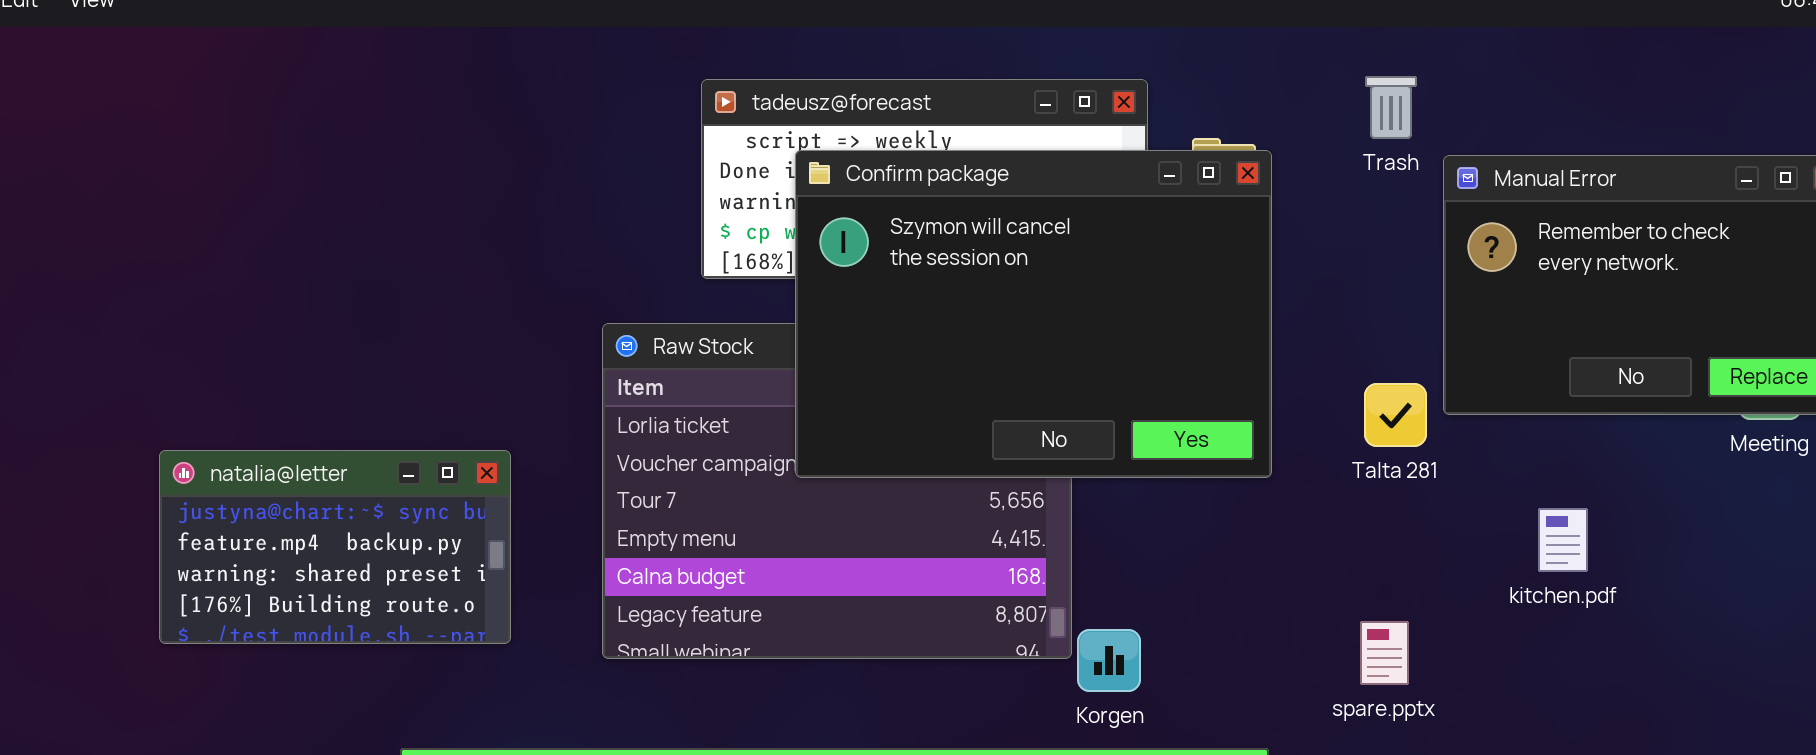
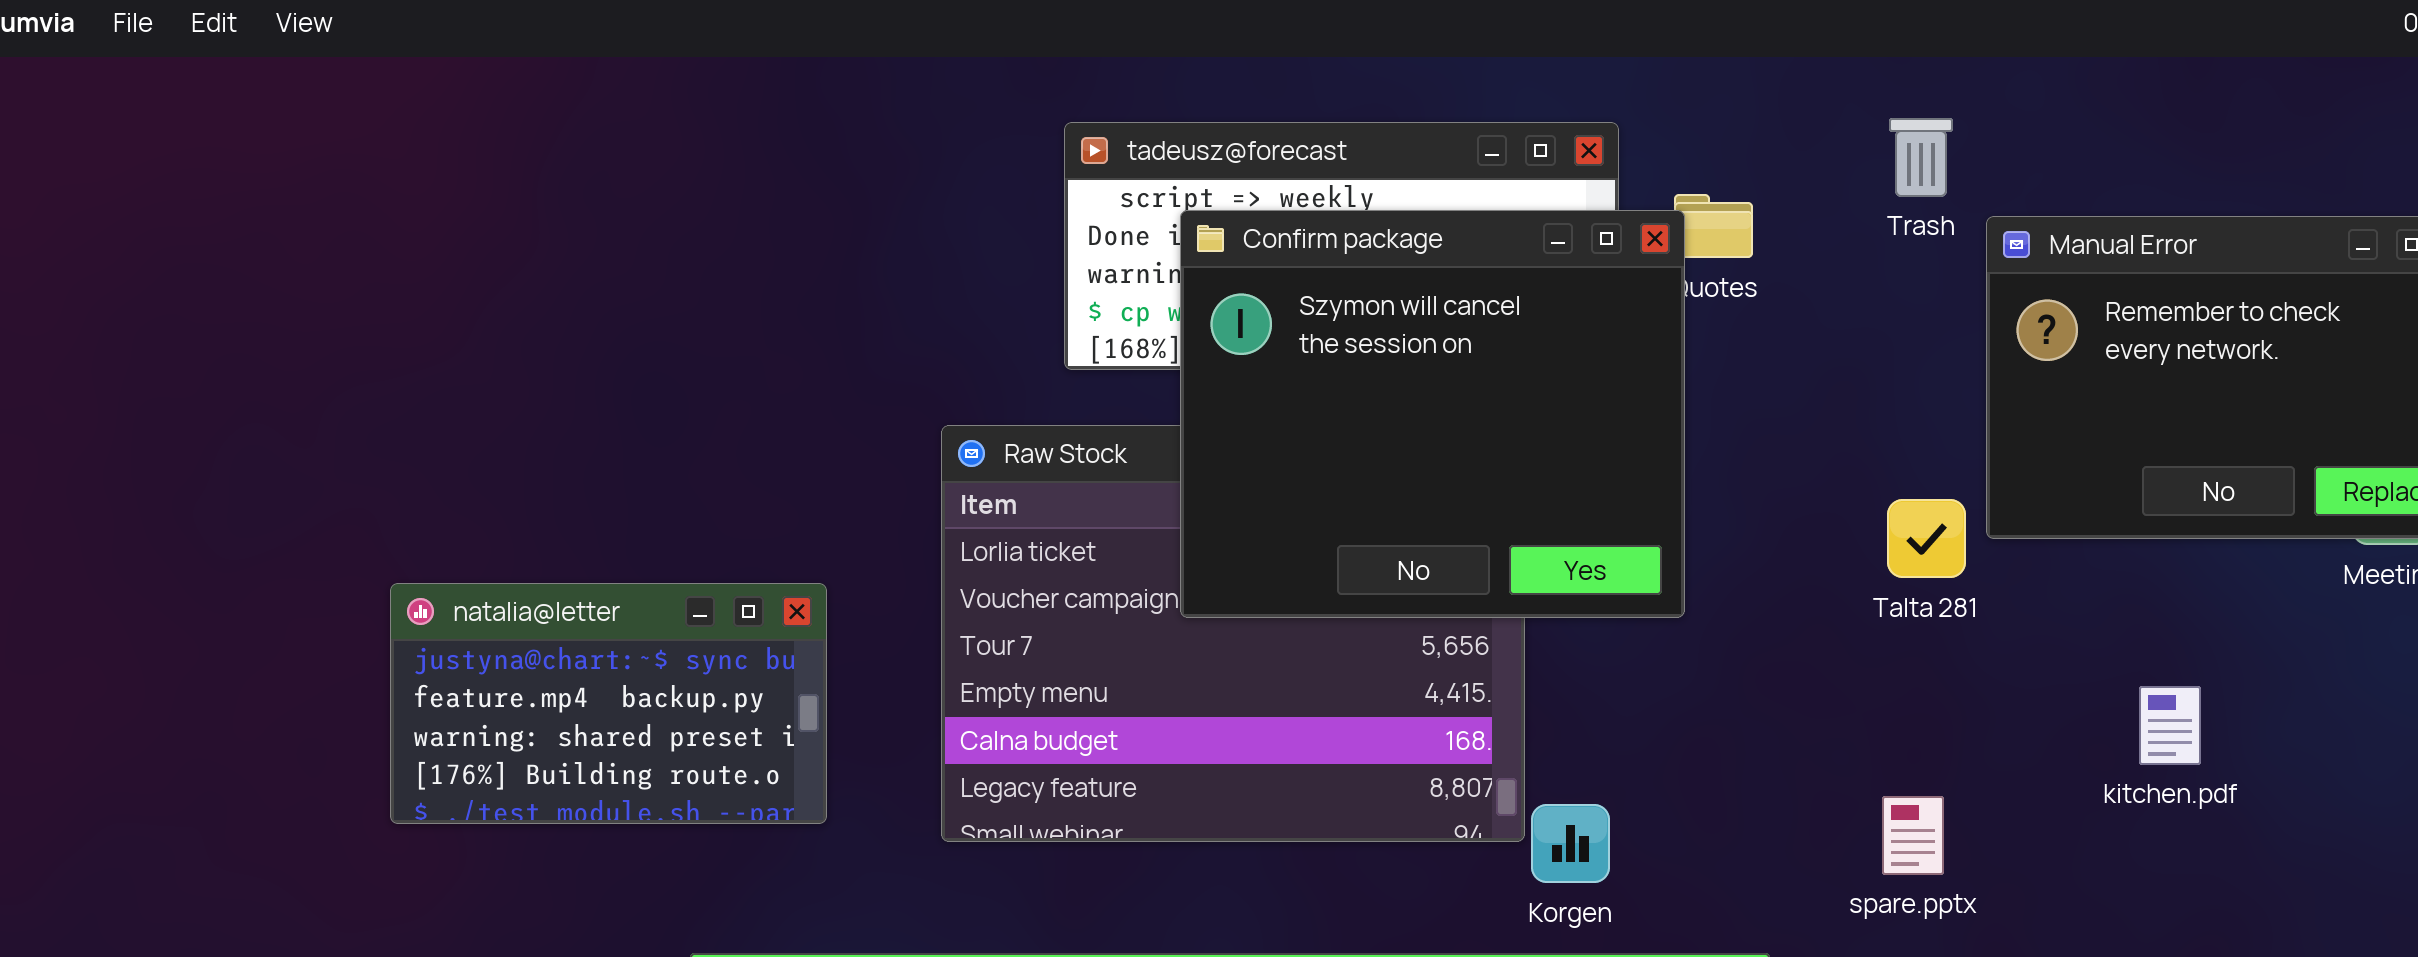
Confirm package: [795,150,1272,478] -> [1180,210,1685,618], resized
kitchen.pdf: [1538,508,1588,572] -> [2139,686,2201,765], moved

